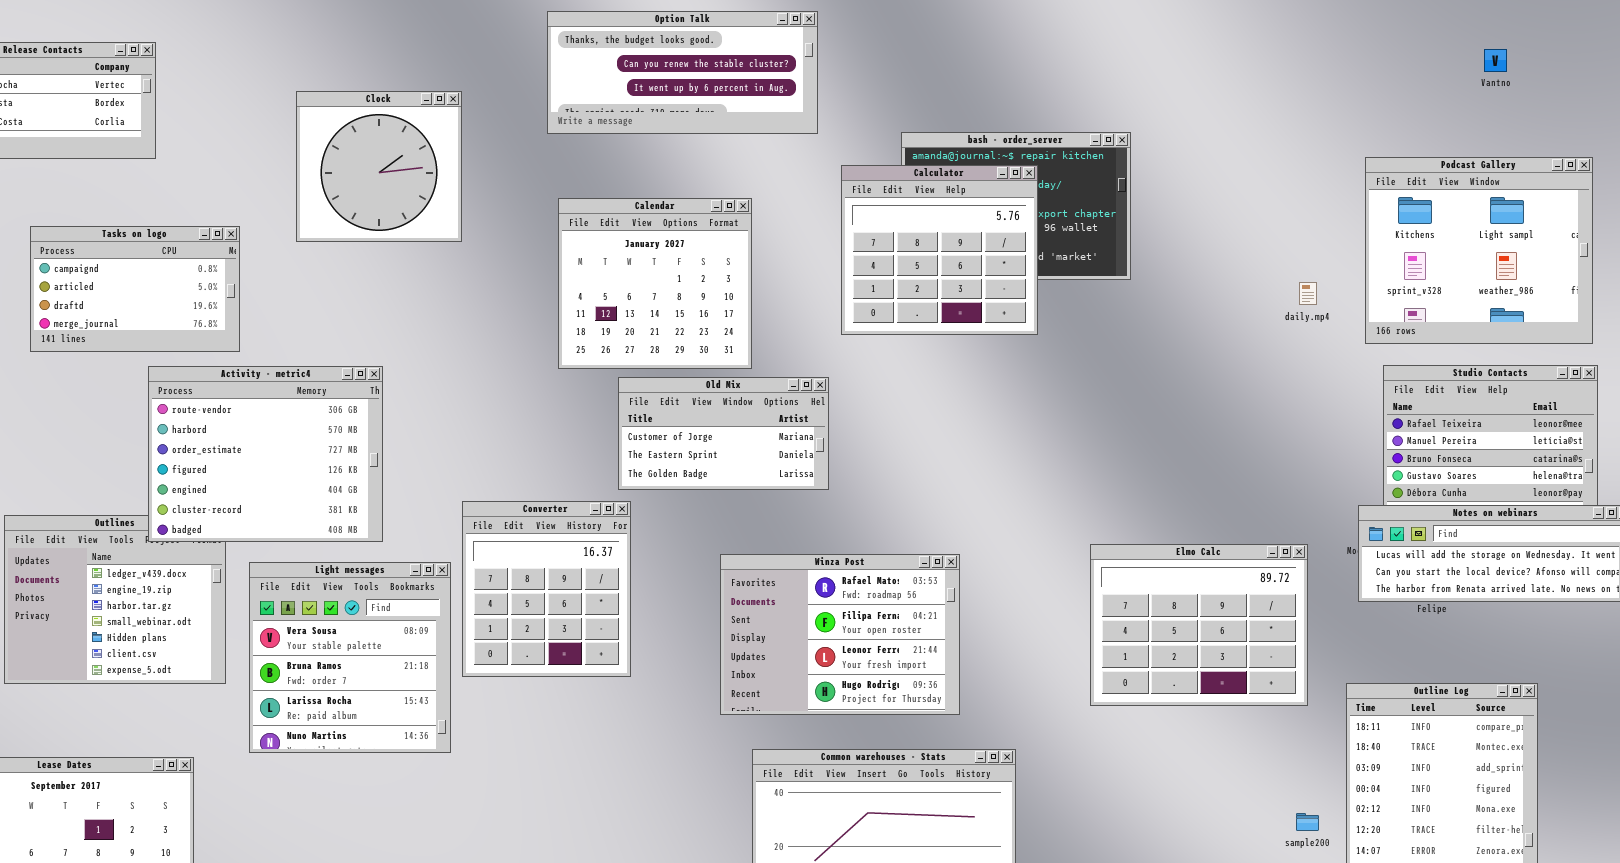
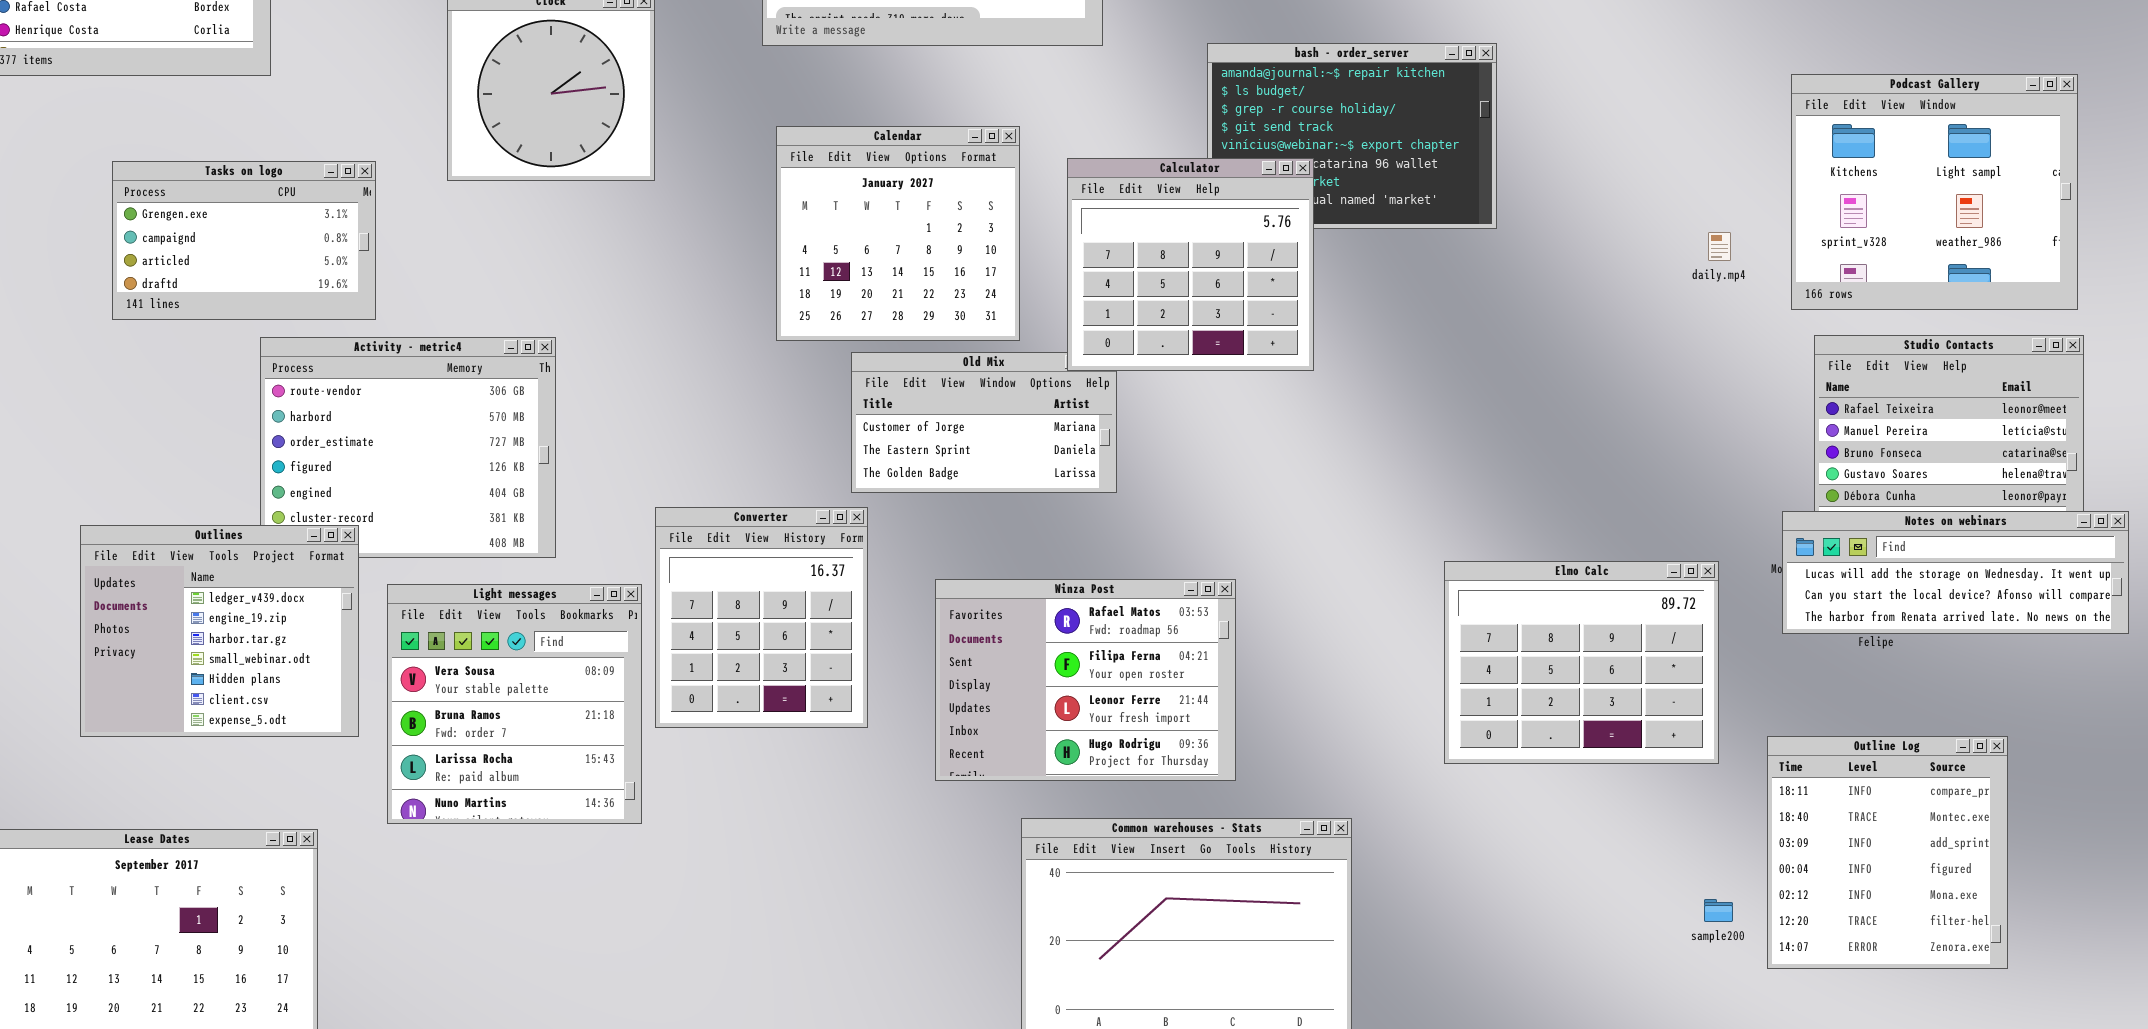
Calculator: [841,165,1038,335] -> [1067,158,1314,371], moved
Tasks on logo: [30,226,240,352] -> [112,161,376,320], scrolled up 1 row
Outlines: [4,515,226,684] -> [80,525,359,737], raised
Winza Post: [720,554,960,715] -> [935,579,1236,781], moved

